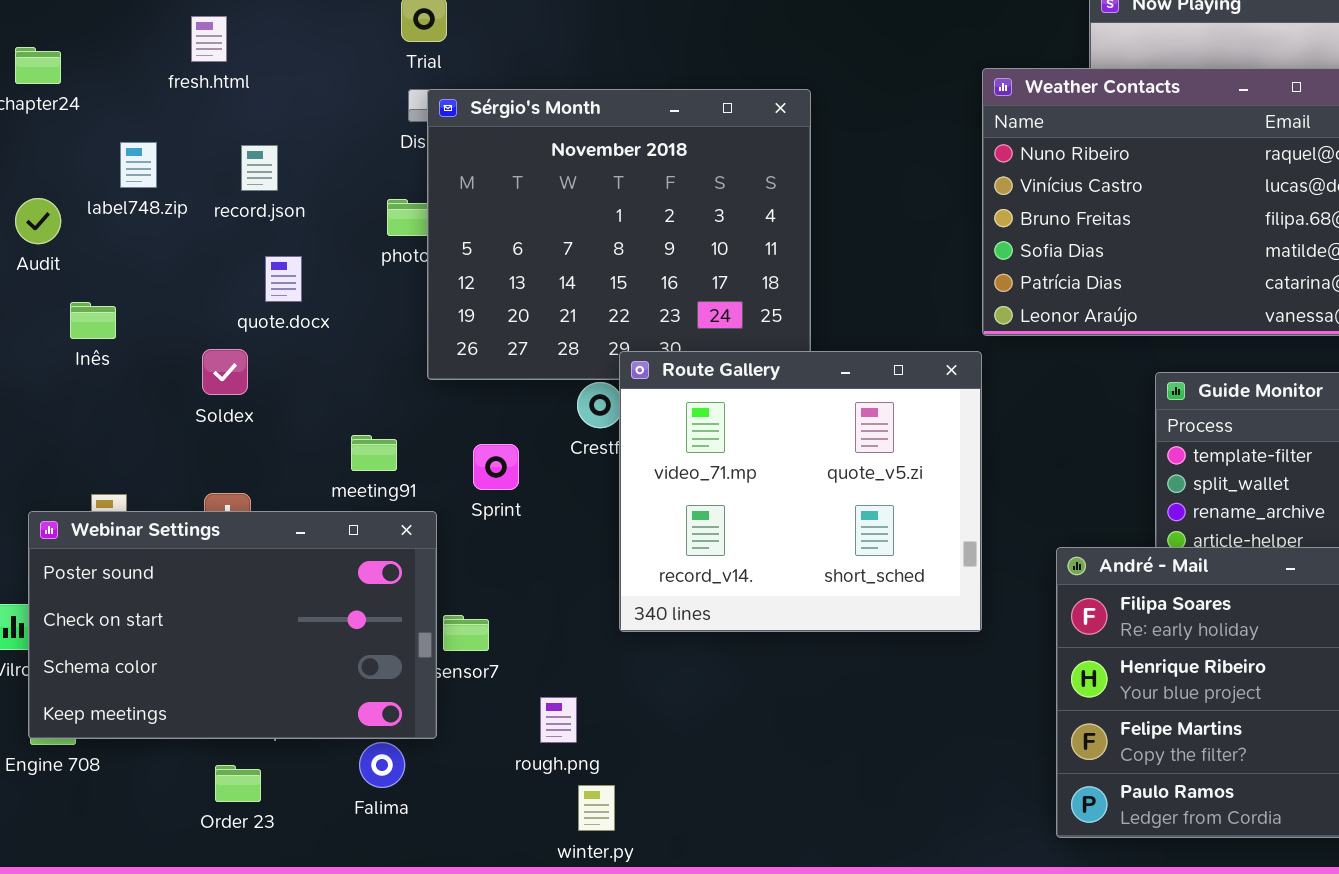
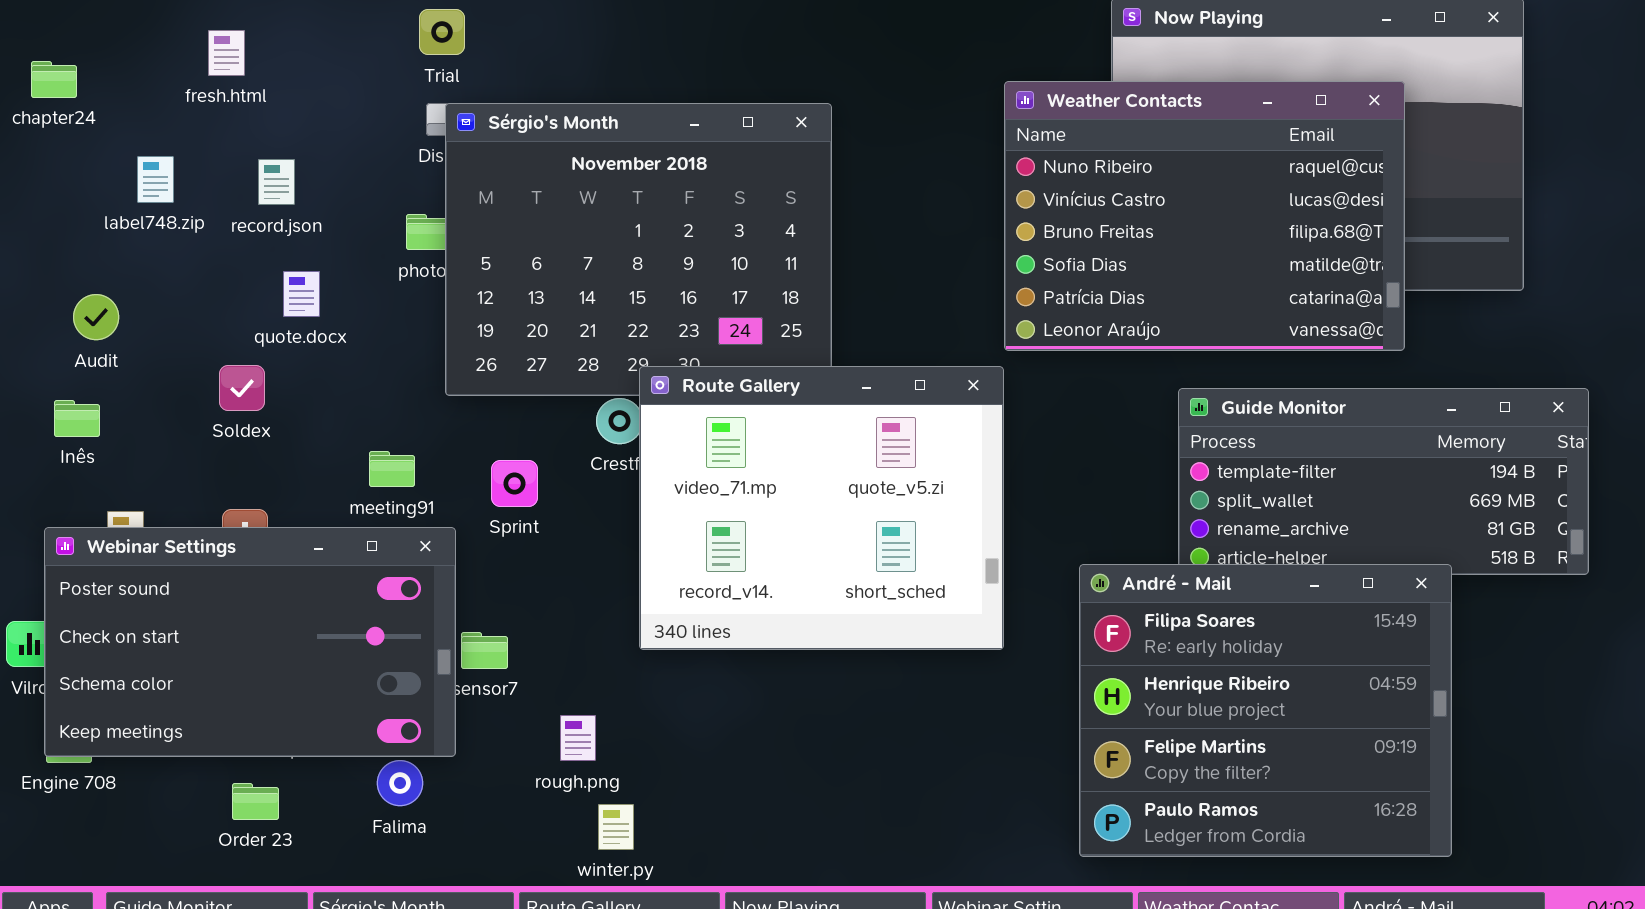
Audit: [15,198,61,244] -> [73,294,119,340], moved
Inês: [70,302,116,339] -> [54,400,100,437], moved

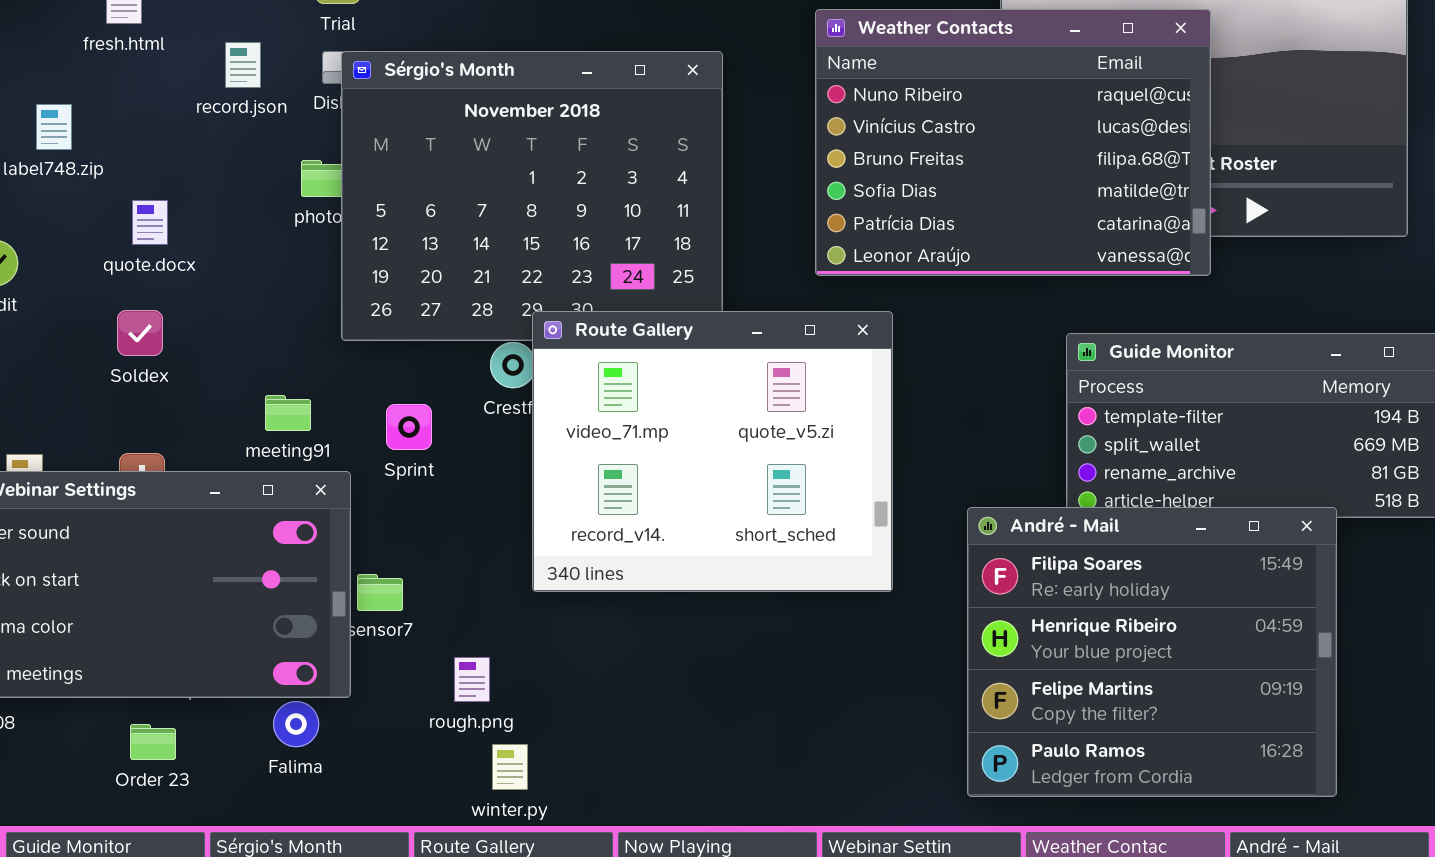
Weather Contacts: [1004,81,1405,351] -> [815,9,1211,276], moved
record.json: [258,159,295,205] -> [225,42,261,88], moved
quote.docx: [283,271,320,317] -> [132,200,168,245], moved

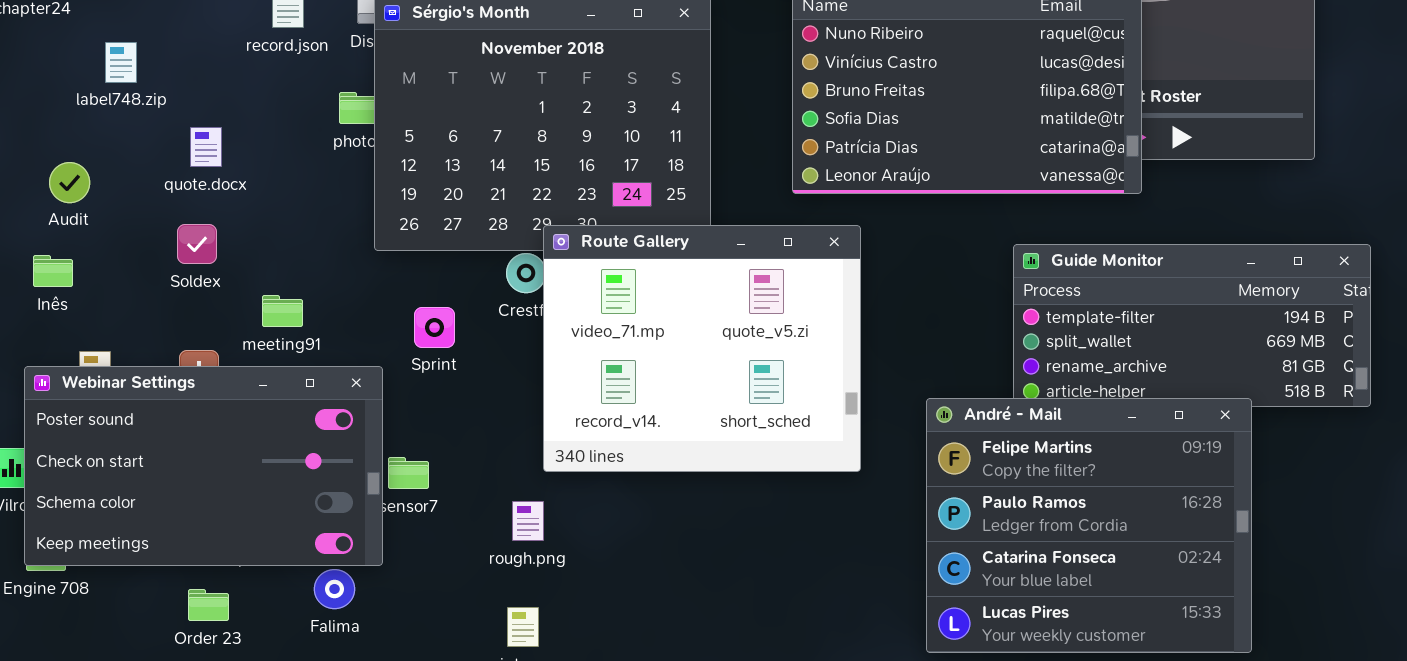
meeting91: [265,395,311,431] -> [262,295,303,327], moved
André - Mail: [967,507,1337,797] -> [926,398,1252,653], scrolled down 2 rows
rough.png: [454,657,490,702] -> [512,501,544,541], moved

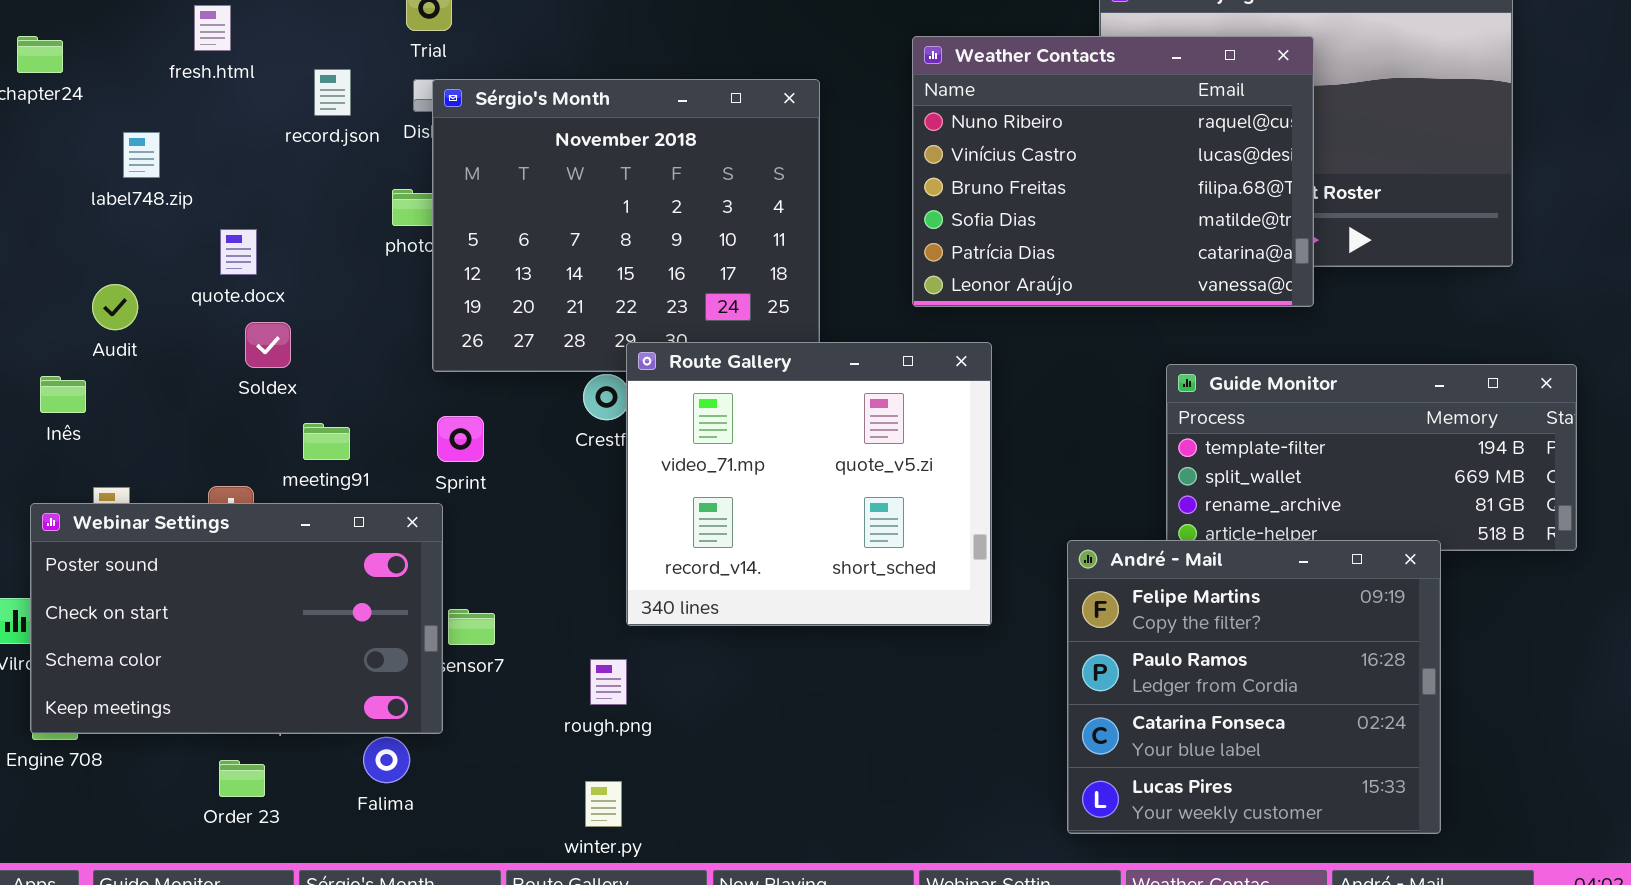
Audit: [49,162,90,203] -> [92,284,138,330], moved
Soldex: [177,224,217,264] -> [245,322,291,368], moved
Sprint: [414,307,455,348] -> [437,416,484,462], moved

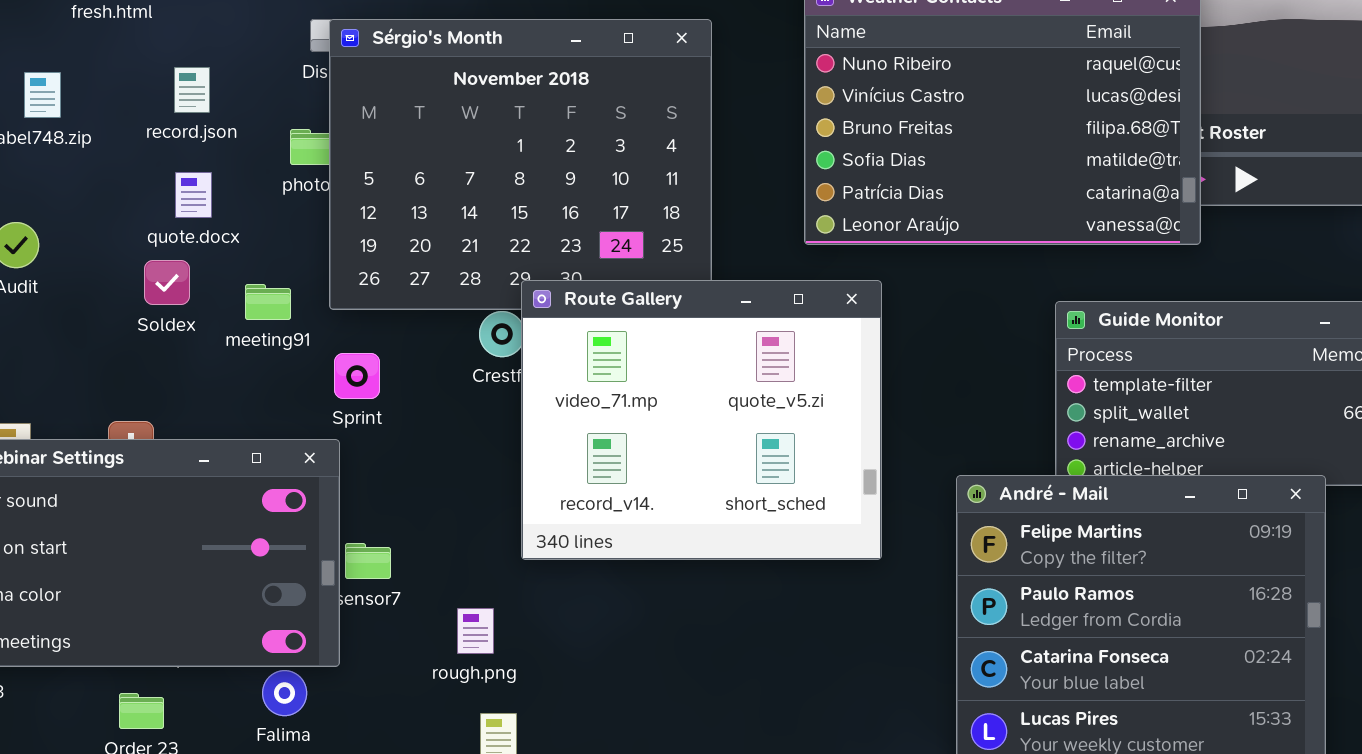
record.json: [314,69,351,116] -> [174,67,210,113], moved
quote.docx: [220,229,257,275] -> [175,172,212,218], moved
meeting91: [303,423,350,460] -> [245,284,291,320], moved
rough.png: [590,659,627,705] -> [457,608,494,654], moved

